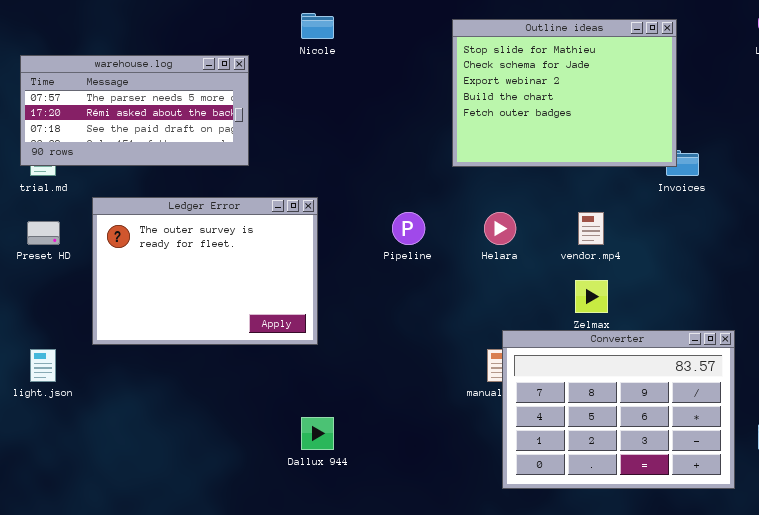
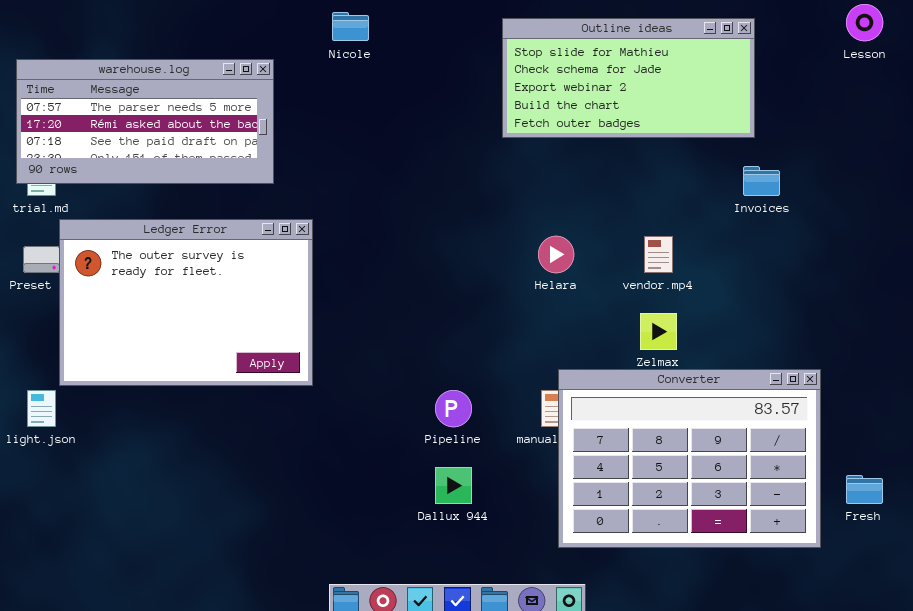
Outline ideas: [452,19,677,167] -> [502,18,755,138], resized
Ledger Error: [92,197,318,345] -> [59,219,313,386], moved
Pipeline: [392,212,425,245] -> [435,390,472,427], moved
Dallux 944: [301,417,334,450] -> [435,467,472,504], moved

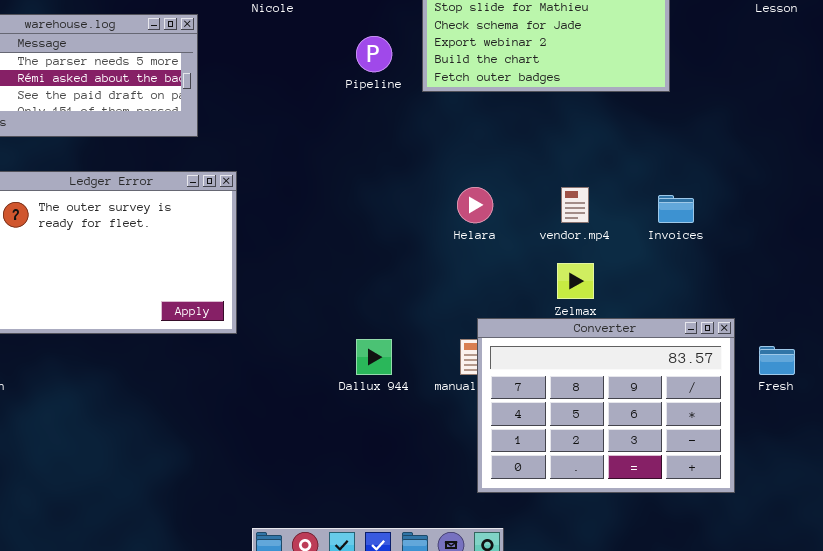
Invoices: [743,166,780,196] -> [658,195,694,223], moved
Pipeline: [435,390,472,427] -> [356,36,392,72], moved
Dallux 944: [435,467,472,504] -> [356,339,392,375], moved
Fresh: [846,475,883,504] -> [759,346,795,375], moved

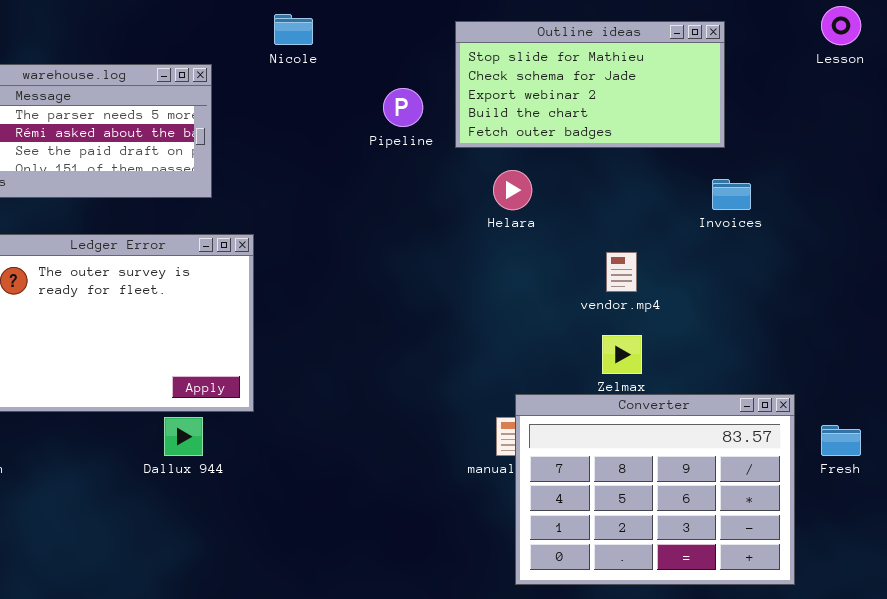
Helara: [457,187,493,223] -> [493,170,532,210], moved
Invoices: [658,195,694,223] -> [712,179,751,210], moved
Dallux 944: [356,339,392,375] -> [164,417,203,456], moved

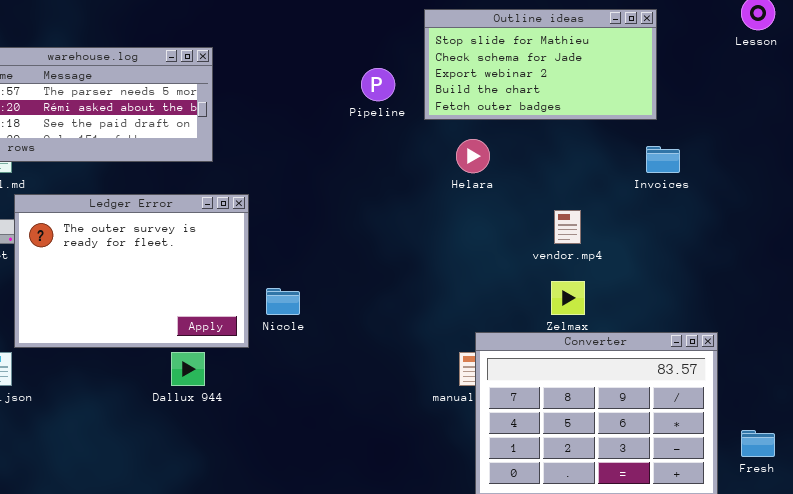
Nicole: [274,14,313,45] -> [266,288,300,315], moved
Fresh: [821,425,861,456] -> [741,430,775,457], moved

